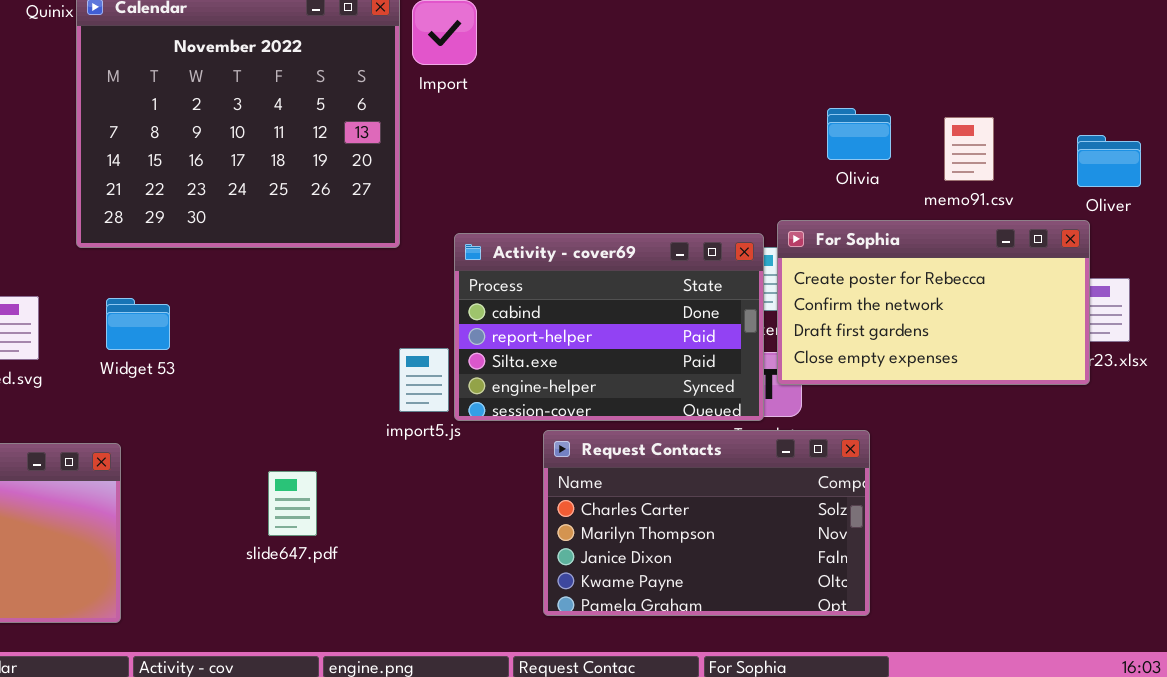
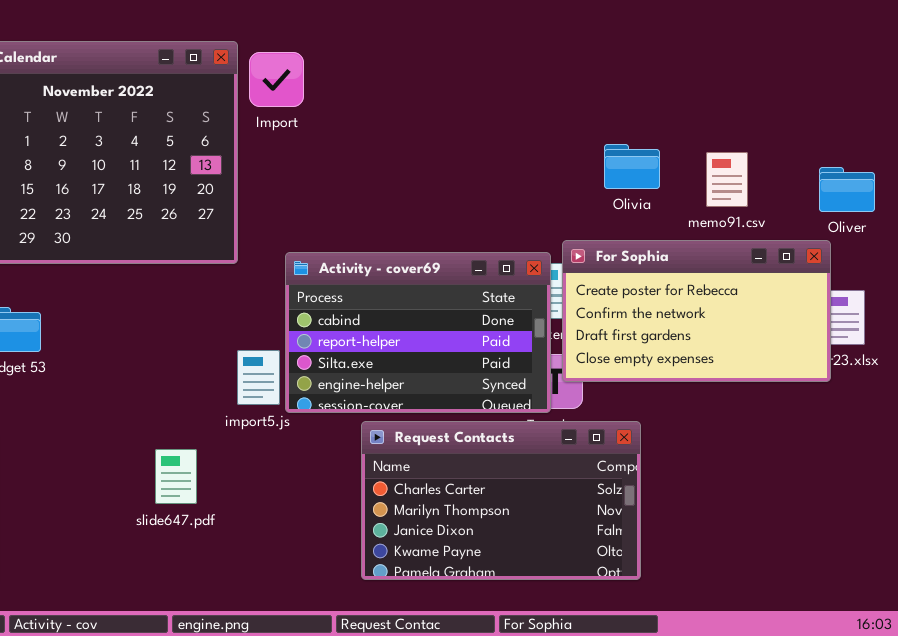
slide647.pdf: [268,471,317,536] -> [155,449,197,504], moved

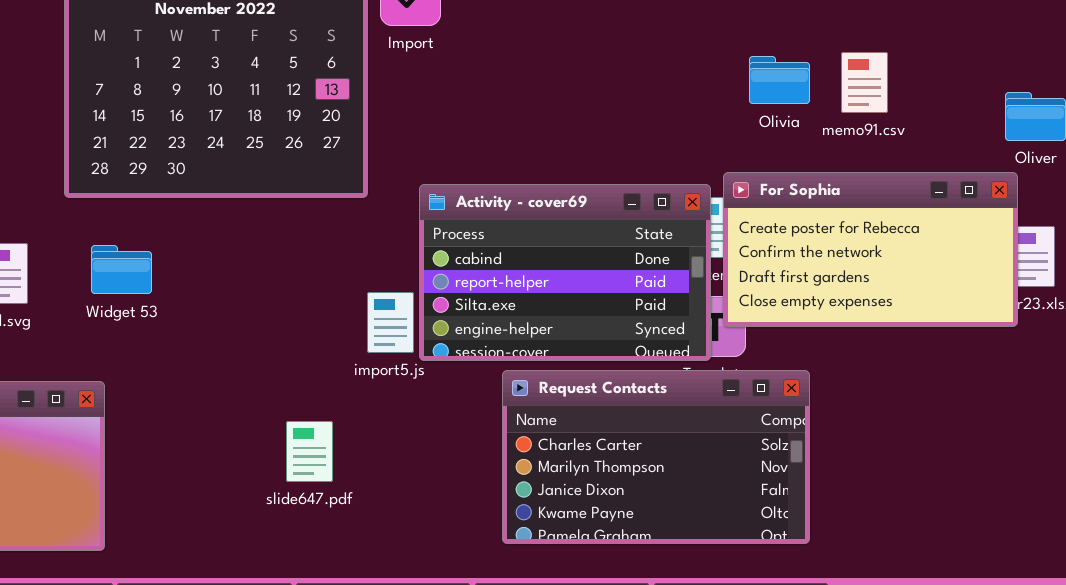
Olivia: [604,144,660,189] -> [749,56,810,104], moved
memo91.csv: [706,152,748,207] -> [841,52,888,113], moved
slide647.pdf: [155,449,197,504] -> [286,421,333,482], moved

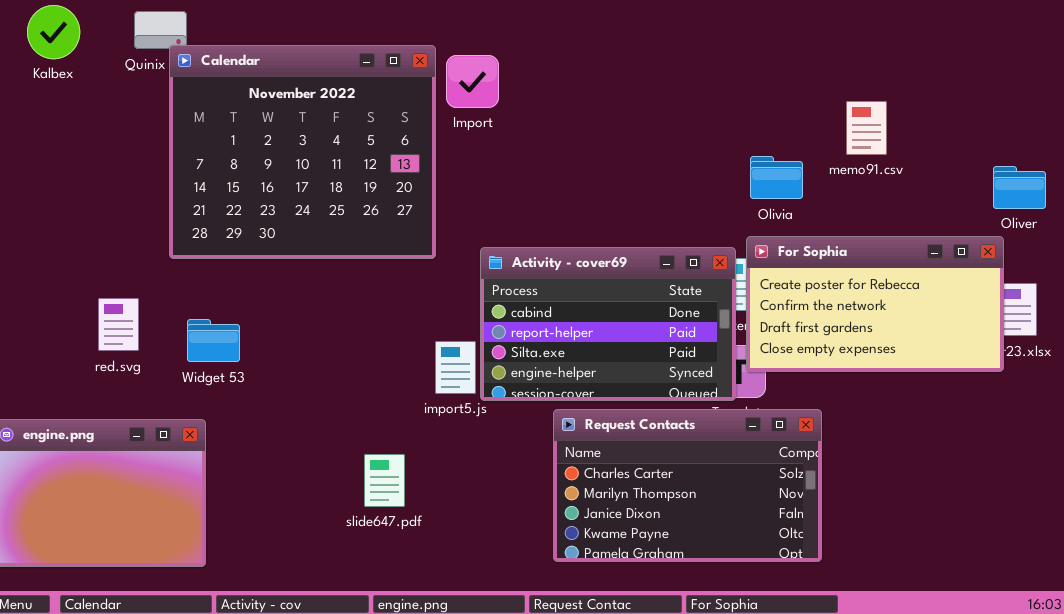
memo91.csv: [841,52,888,113] -> [846,101,887,155], moved
Olivia: [749,56,810,104] -> [750,156,803,199], moved
Widget 53: [91,245,152,294] -> [187,319,240,362], moved

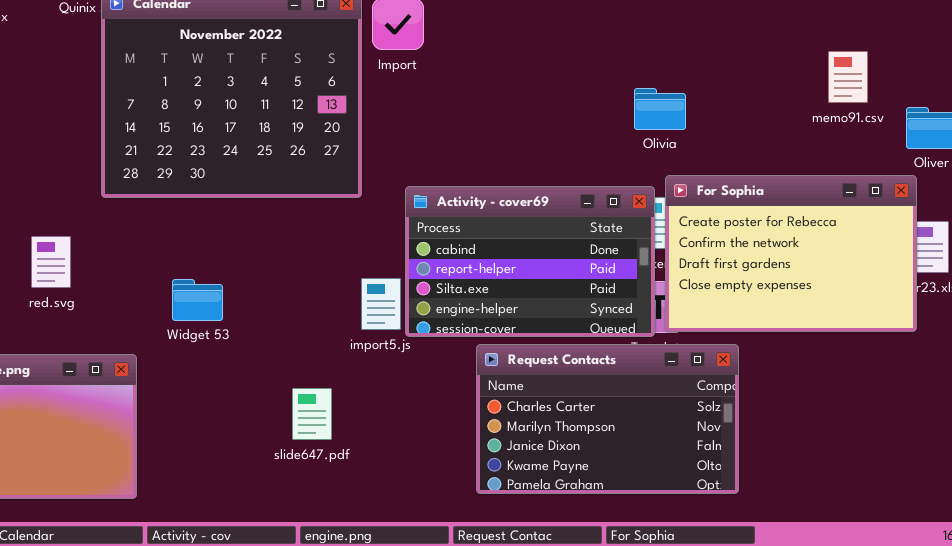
memo91.csv: [846,101,887,155] -> [828,51,868,103], moved
Olivia: [750,156,803,199] -> [634,88,686,130], moved
For Sophia: [746,236,1004,372] -> [665,175,917,332], resized
Widget 53: [187,319,240,362] -> [172,279,223,321], moved

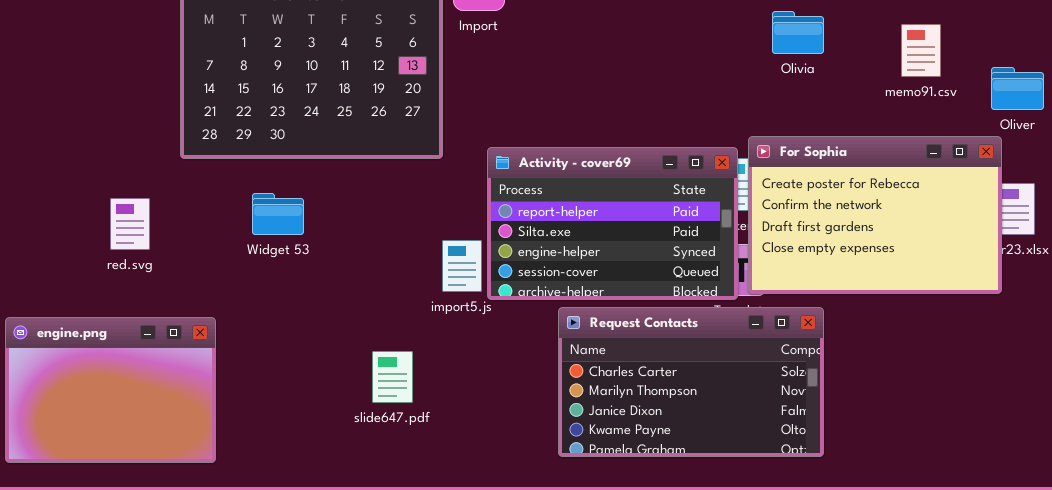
memo91.csv: [828,51,868,103] -> [901,24,941,77], moved
Olivia: [634,88,686,130] -> [772,11,824,54], moved
Activity - cover69: [405,186,655,337] -> [487,147,738,300], scrolled down 1 row
Widget 53: [172,279,223,321] -> [252,193,304,235], moved

